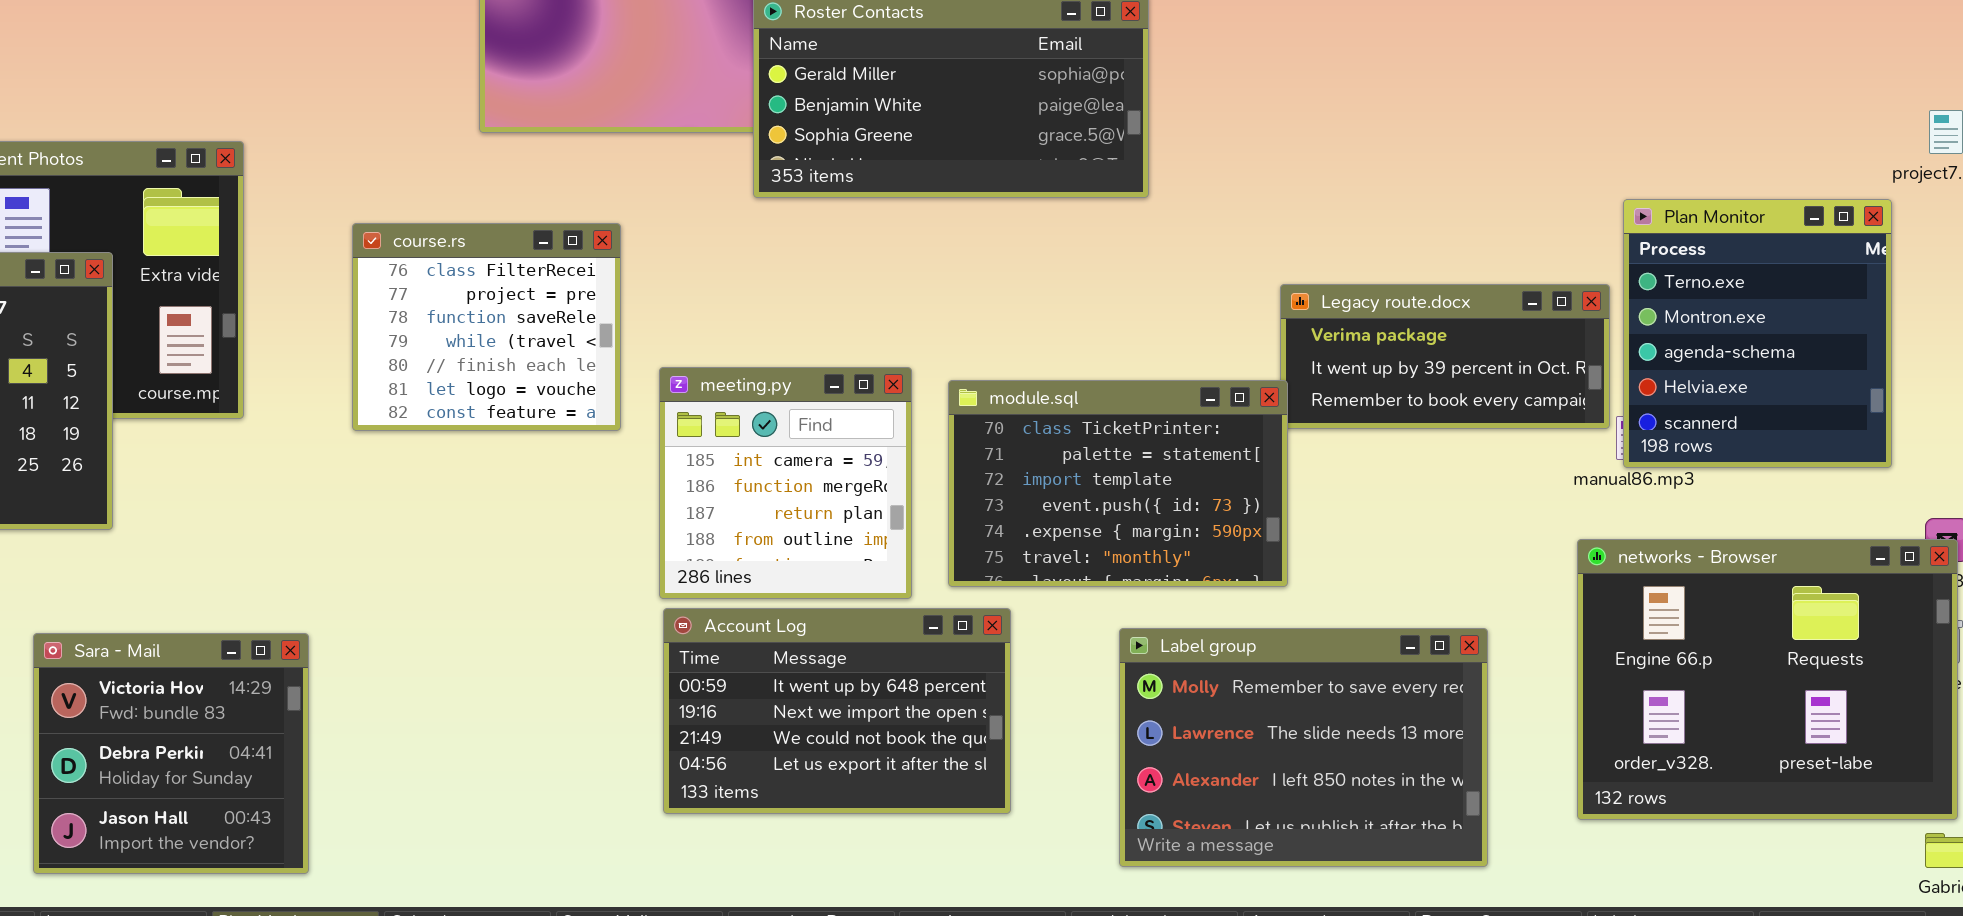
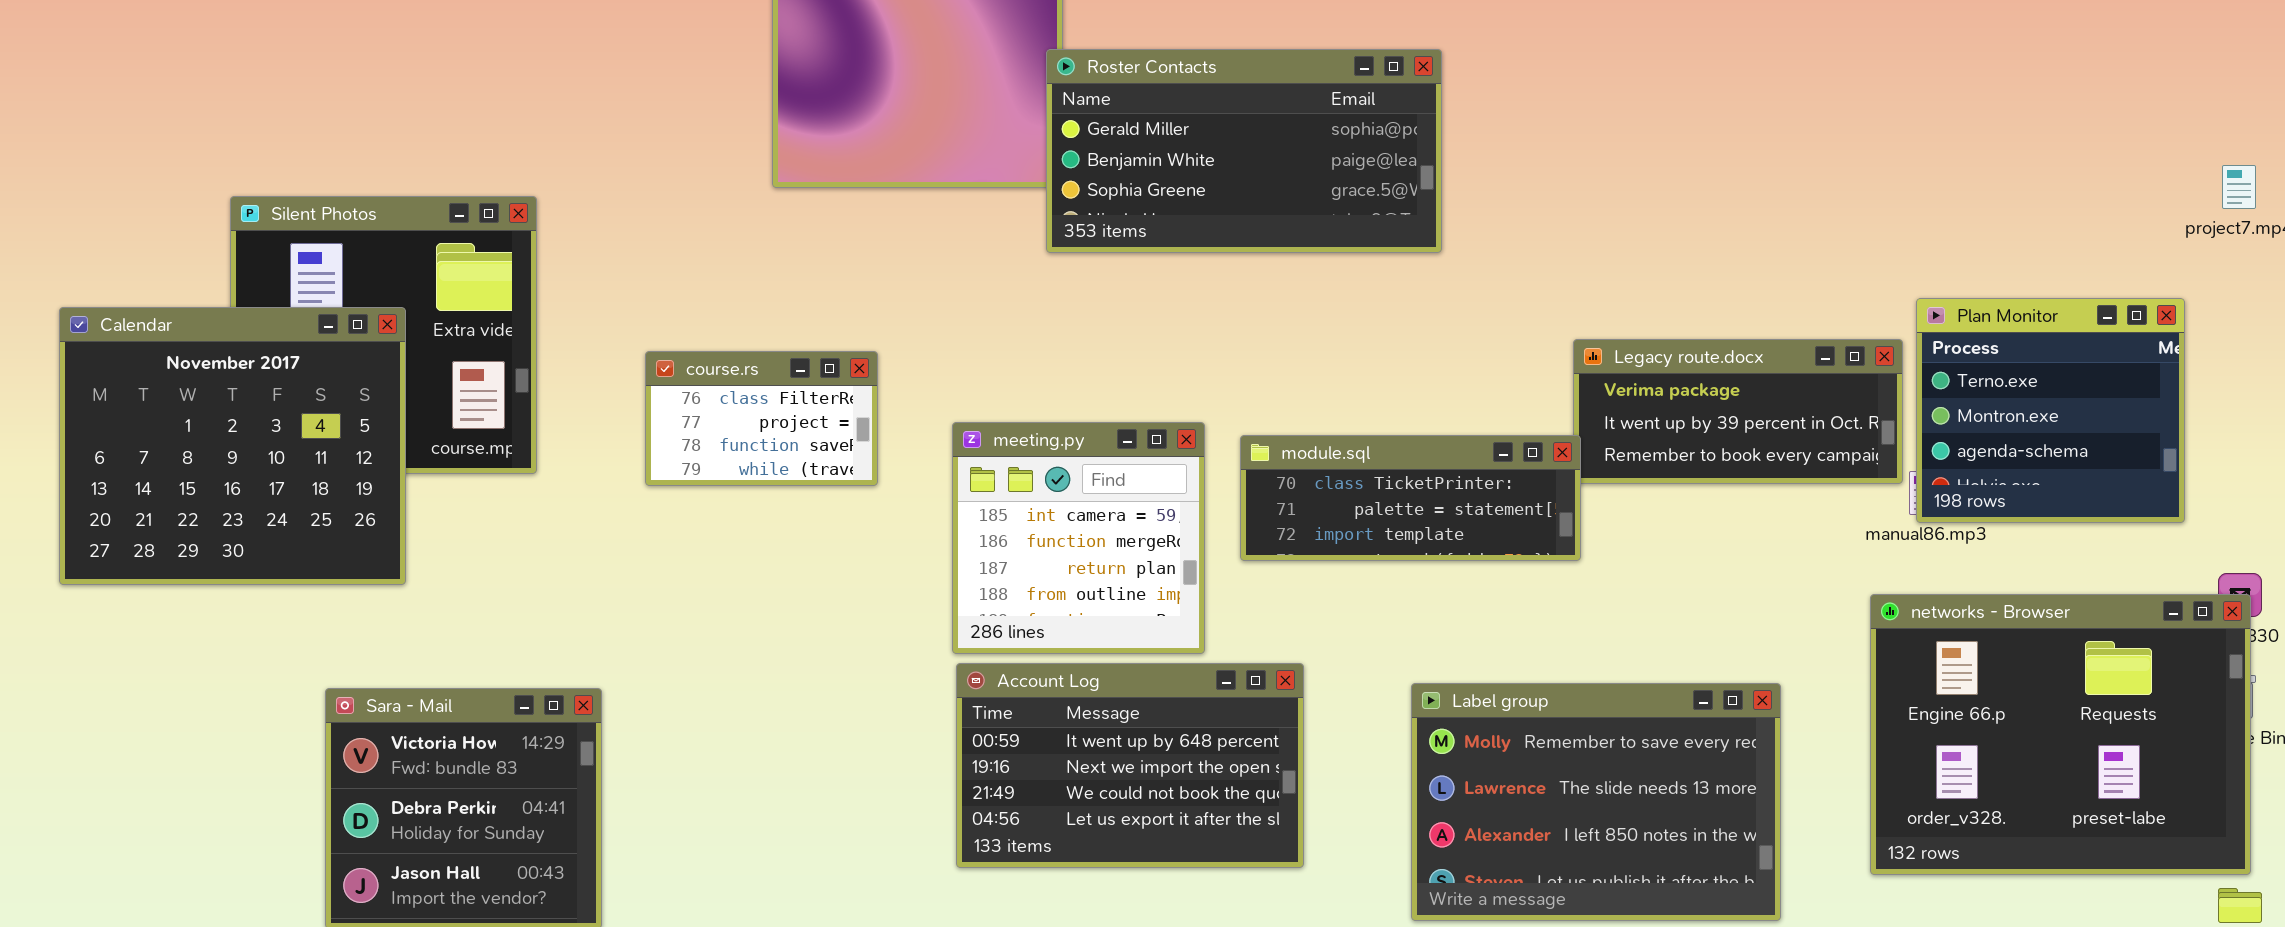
Plan Monitor: [1623,199,1892,468] -> [1916,298,2185,523], resized
course.rs: [352,223,621,431] -> [645,351,878,486], resized
module.sql: [948,380,1288,587] -> [1240,435,1581,561], resized

